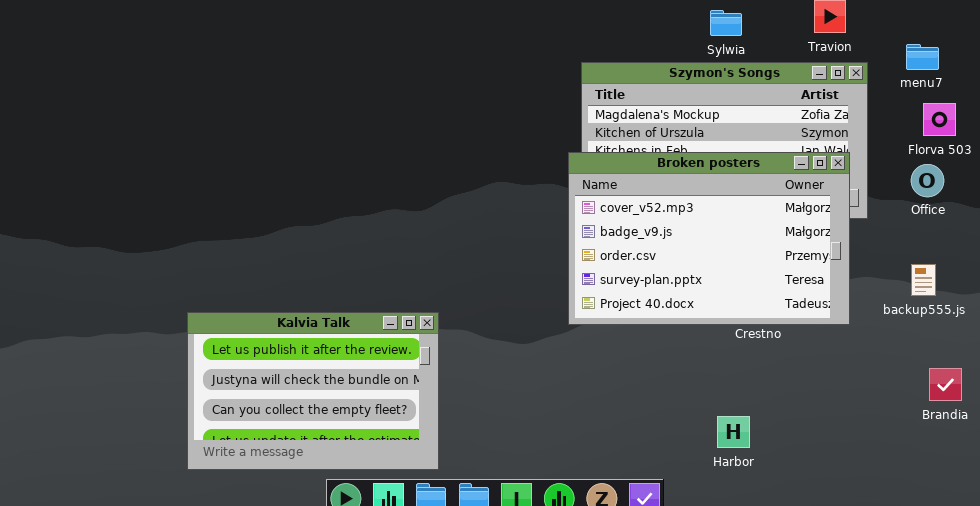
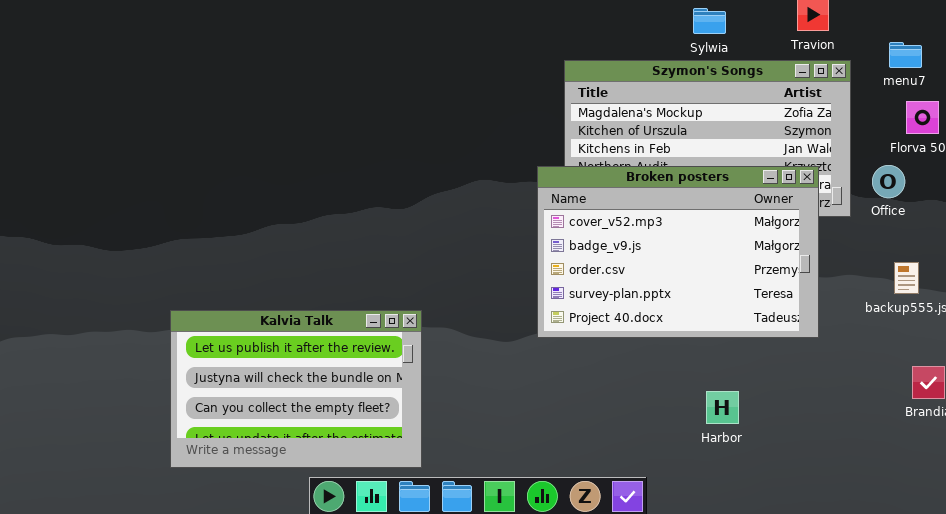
Broken posters: [568,152,850,325] -> [537,166,819,338], moved
Office: [911,164,944,197] -> [872,165,905,198], moved
Harbor: [717,416,750,448] -> [706,391,739,424], moved

